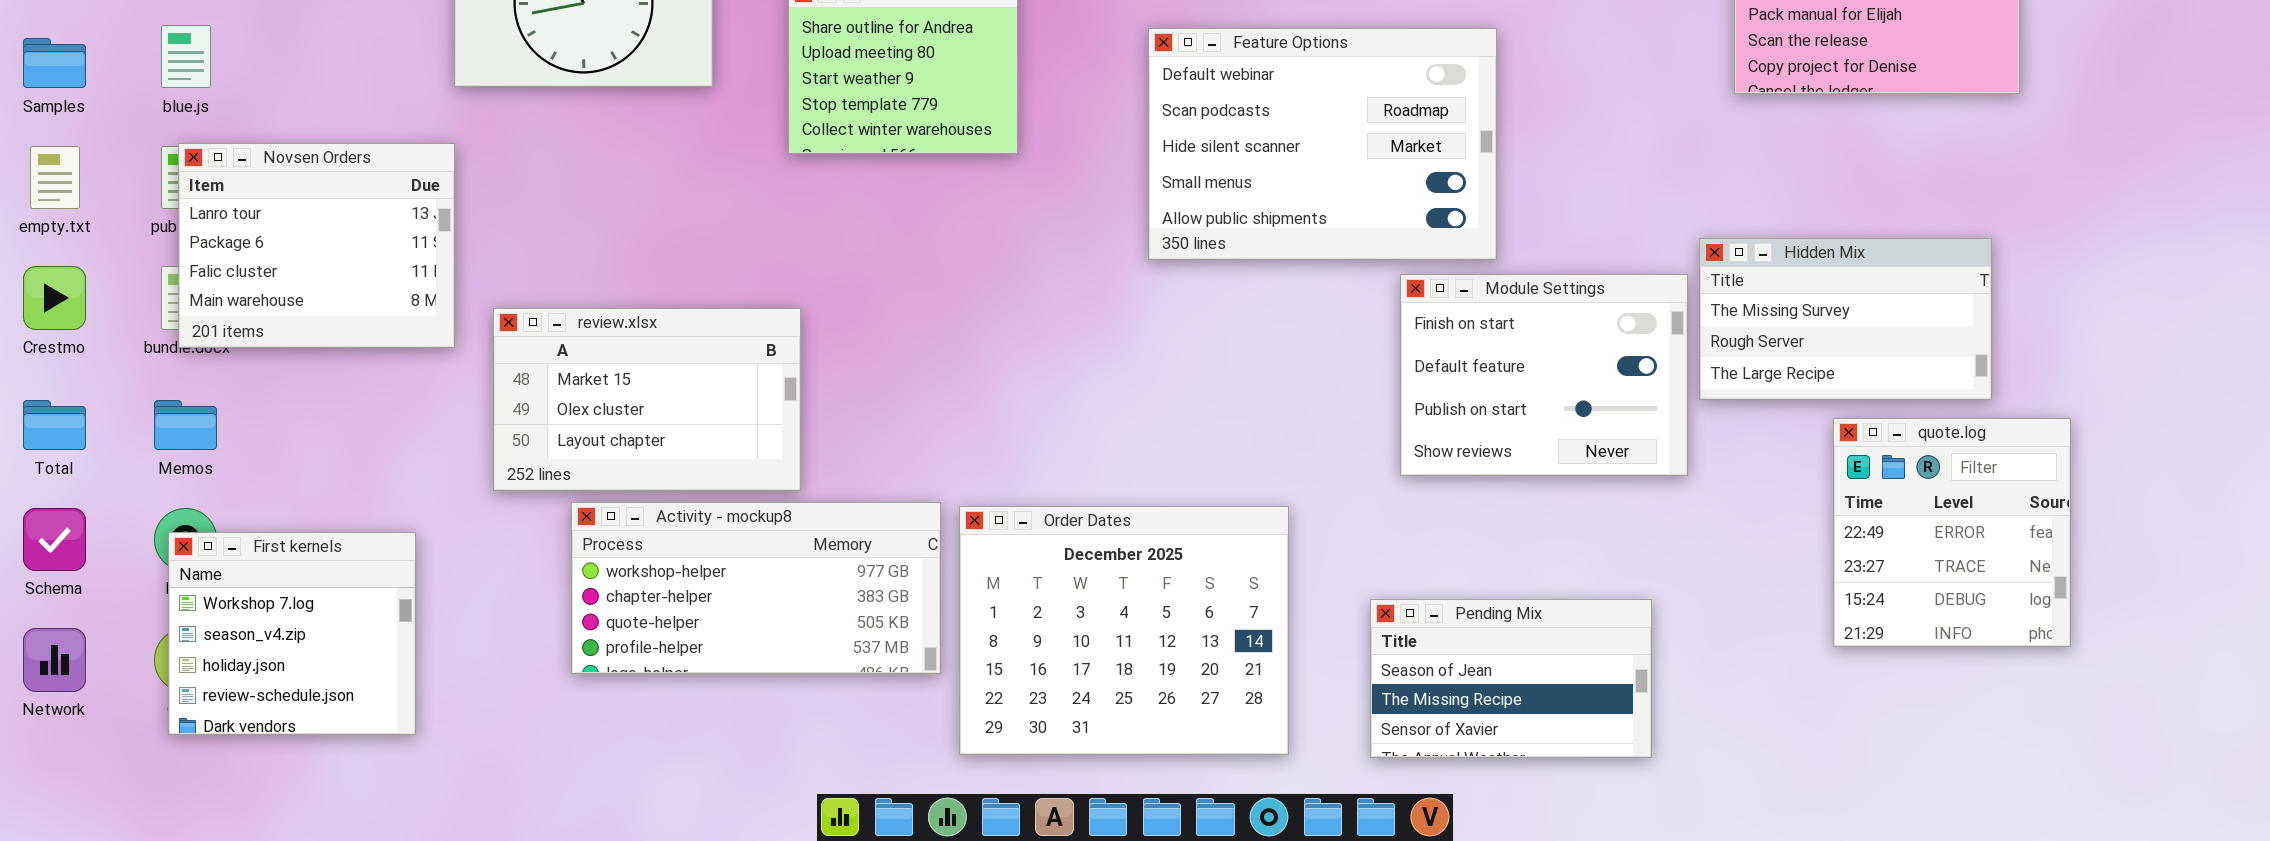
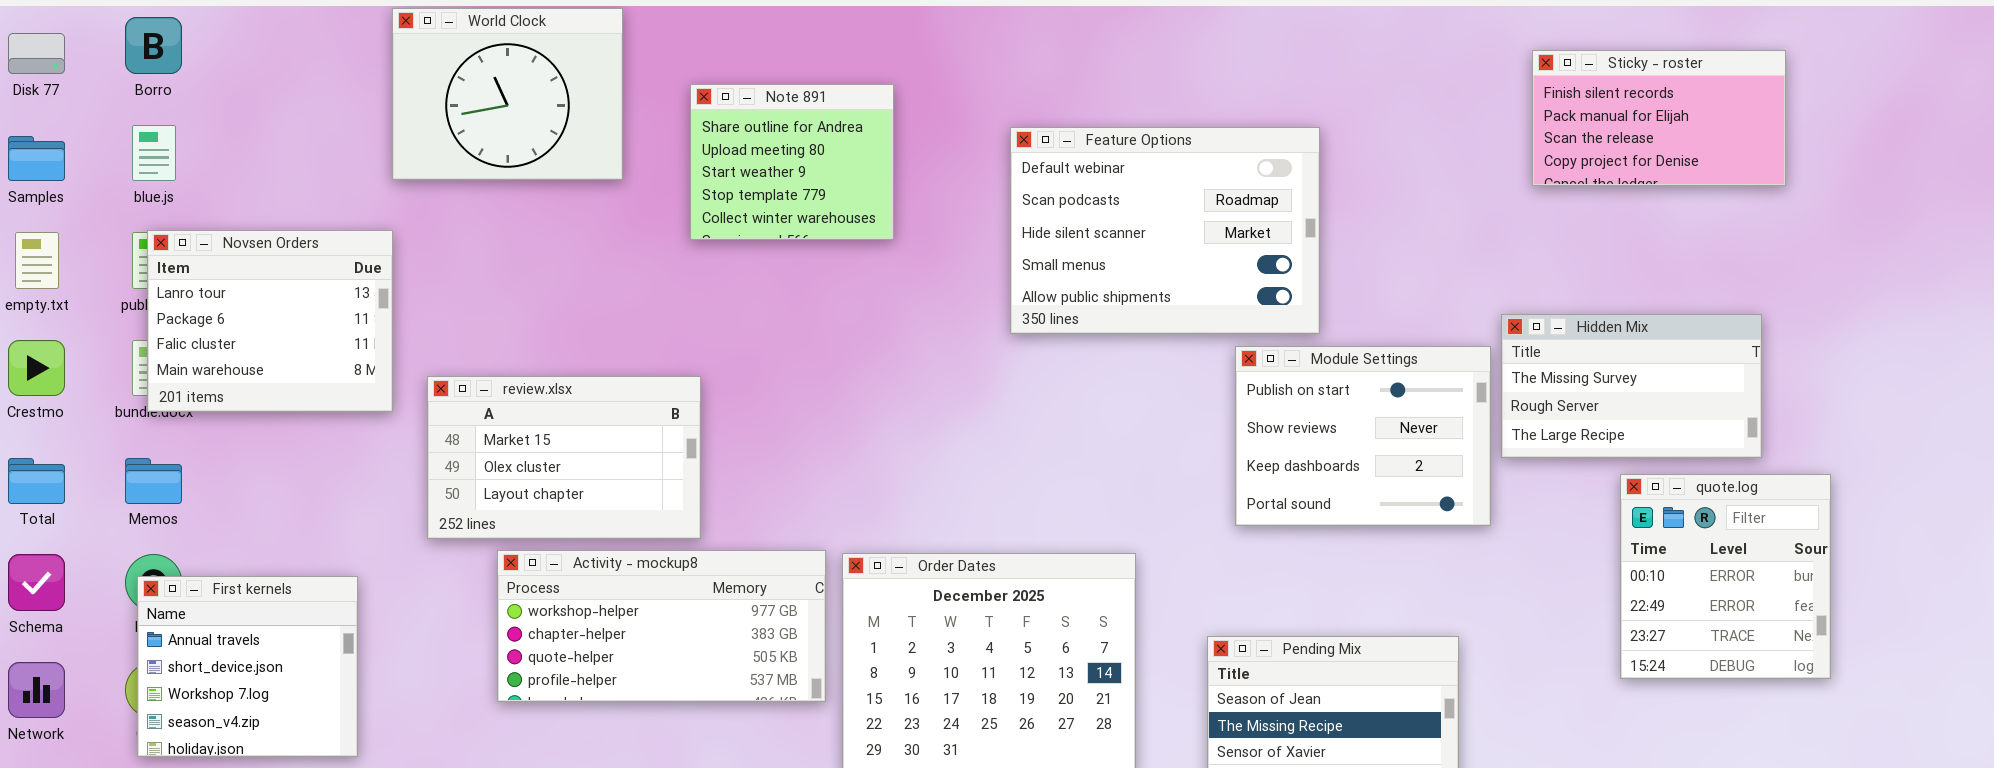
Module Settings: [1400,274,1688,476] -> [1235,346,1491,526], scrolled down 2 rows
quote.log: [1833,418,2071,647] -> [1620,474,1831,679], scrolled up 1 row
First kernels: [168,532,416,735] -> [137,576,358,757], scrolled up 2 rows

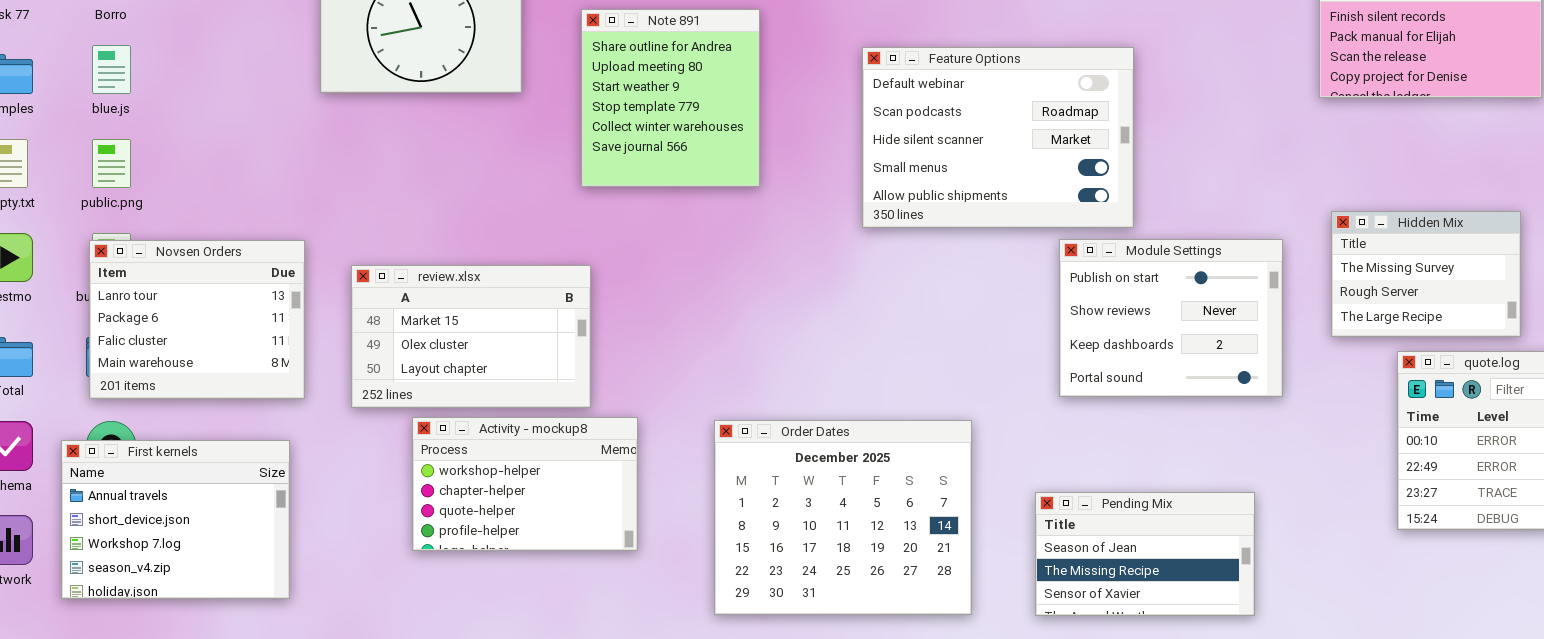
Note 891: [690,84,894,240] -> [581,9,760,187], resized
Novsen Orders: [147,230,393,412] -> [89,240,305,399], moved
Hidden Mix: [1501,314,1762,458] -> [1331,211,1521,337], resized
Activity - mockup8: [497,550,826,702] -> [412,417,638,551], resized
First kernels: [137,576,358,757] -> [61,440,290,599], resized

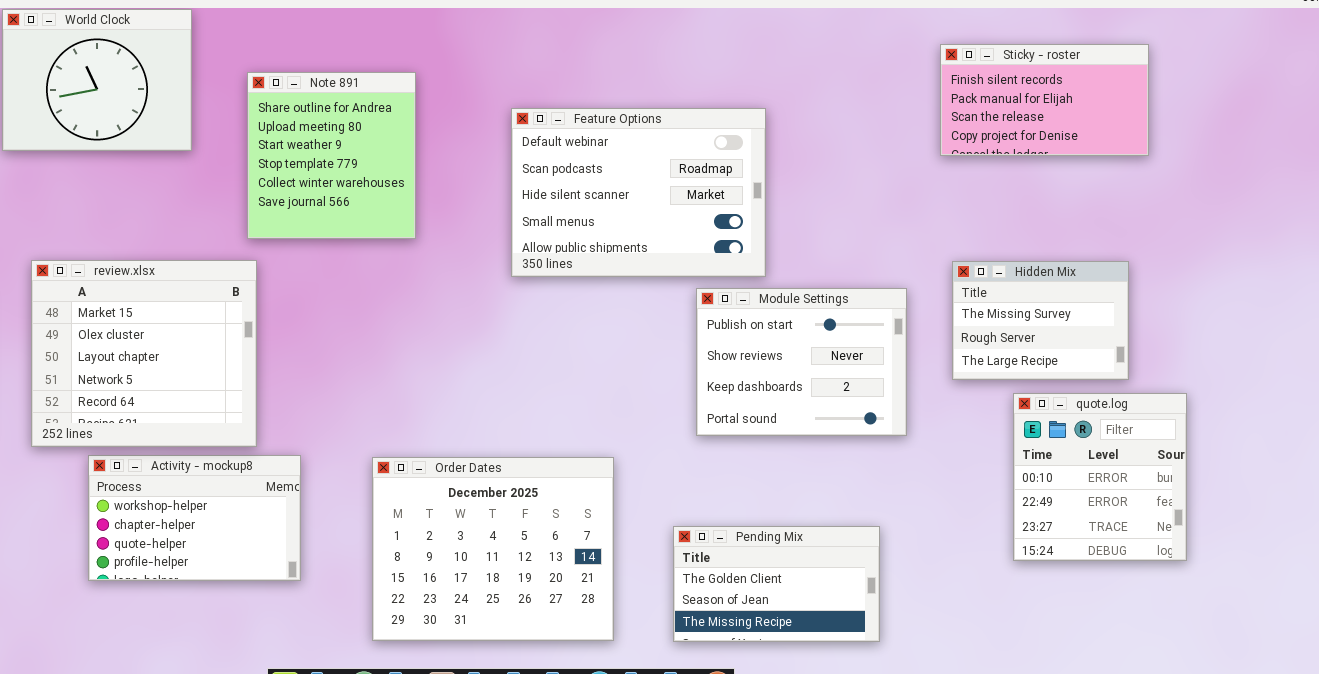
review.xlsx: [351,265,591,408] -> [31,260,257,447], resized
Pending Mix: [1035,492,1255,616] -> [673,526,880,642], scrolled up 1 row

